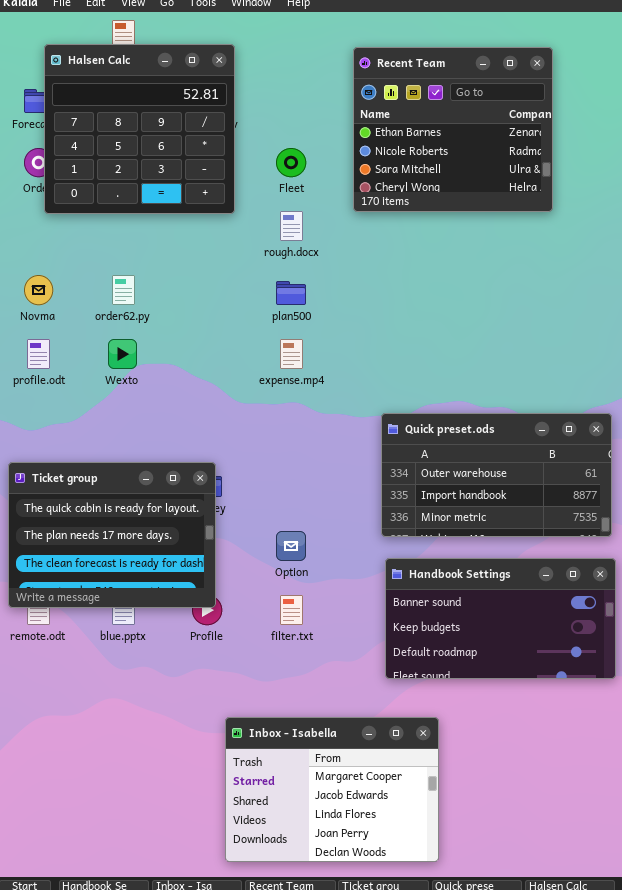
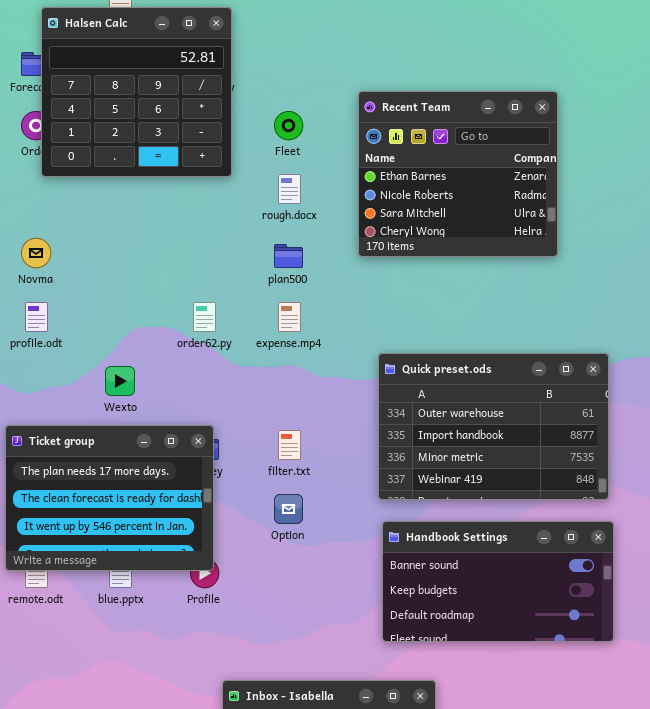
Recent Team: [353,47,553,212] -> [358,91,558,257], moved
order62.py: [112,275,135,305] -> [193,302,216,332], moved
Wexto: [108,339,137,369] -> [105,366,135,396], moved
Quick preset.ods: [381,413,612,537] -> [378,353,609,500], resized
Ticket group: [8,462,216,608] -> [5,425,214,571], scrolled down 1 row
filter.txt: [280,595,303,625] -> [278,430,301,460], moved

